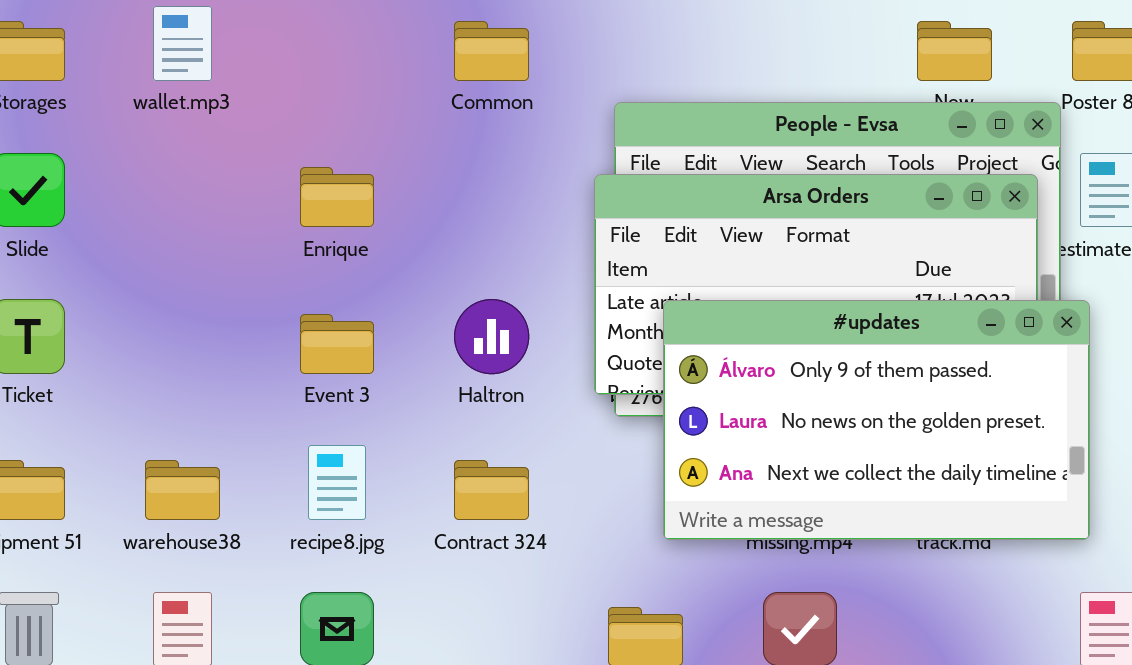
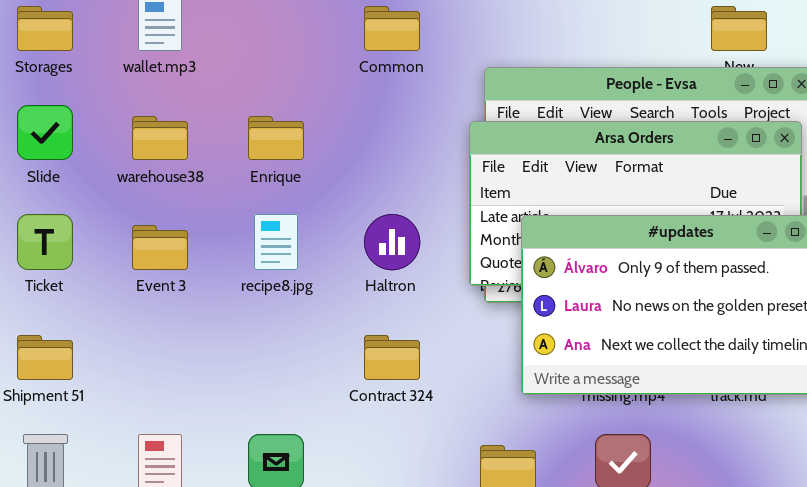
Event 3: [300,314,374,374] -> [132,225,188,270], moved
recipe8.jpg: [308,445,366,520] -> [254,214,298,270], moved
warehouse38: [145,460,220,520] -> [132,116,188,160], moved

